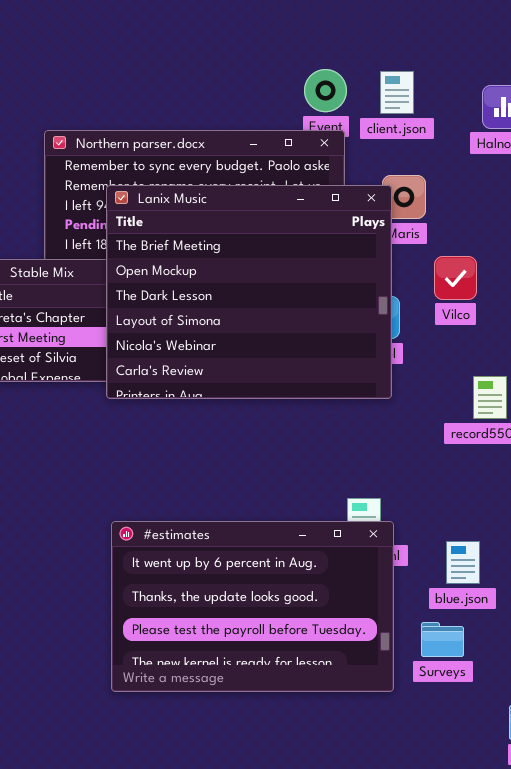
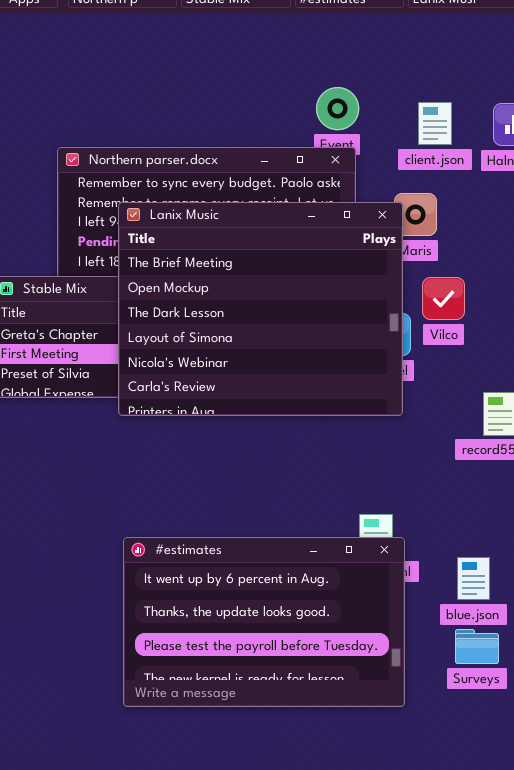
client.json: [380,71,414,114] -> [418,102,452,145], moved
Vilco: [434,256,477,300] -> [422,277,465,320], moved
Surveys: [421,622,464,657] -> [455,629,499,664], moved

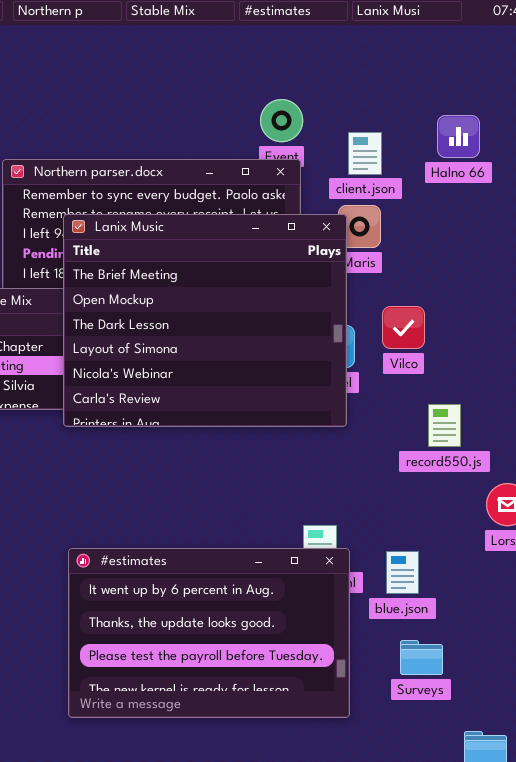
client.json: [418,102,452,145] -> [348,132,382,175], moved
Vilco: [422,277,465,320] -> [382,306,425,349], moved
blue.json: [457,557,490,600] -> [386,551,419,594], moved

